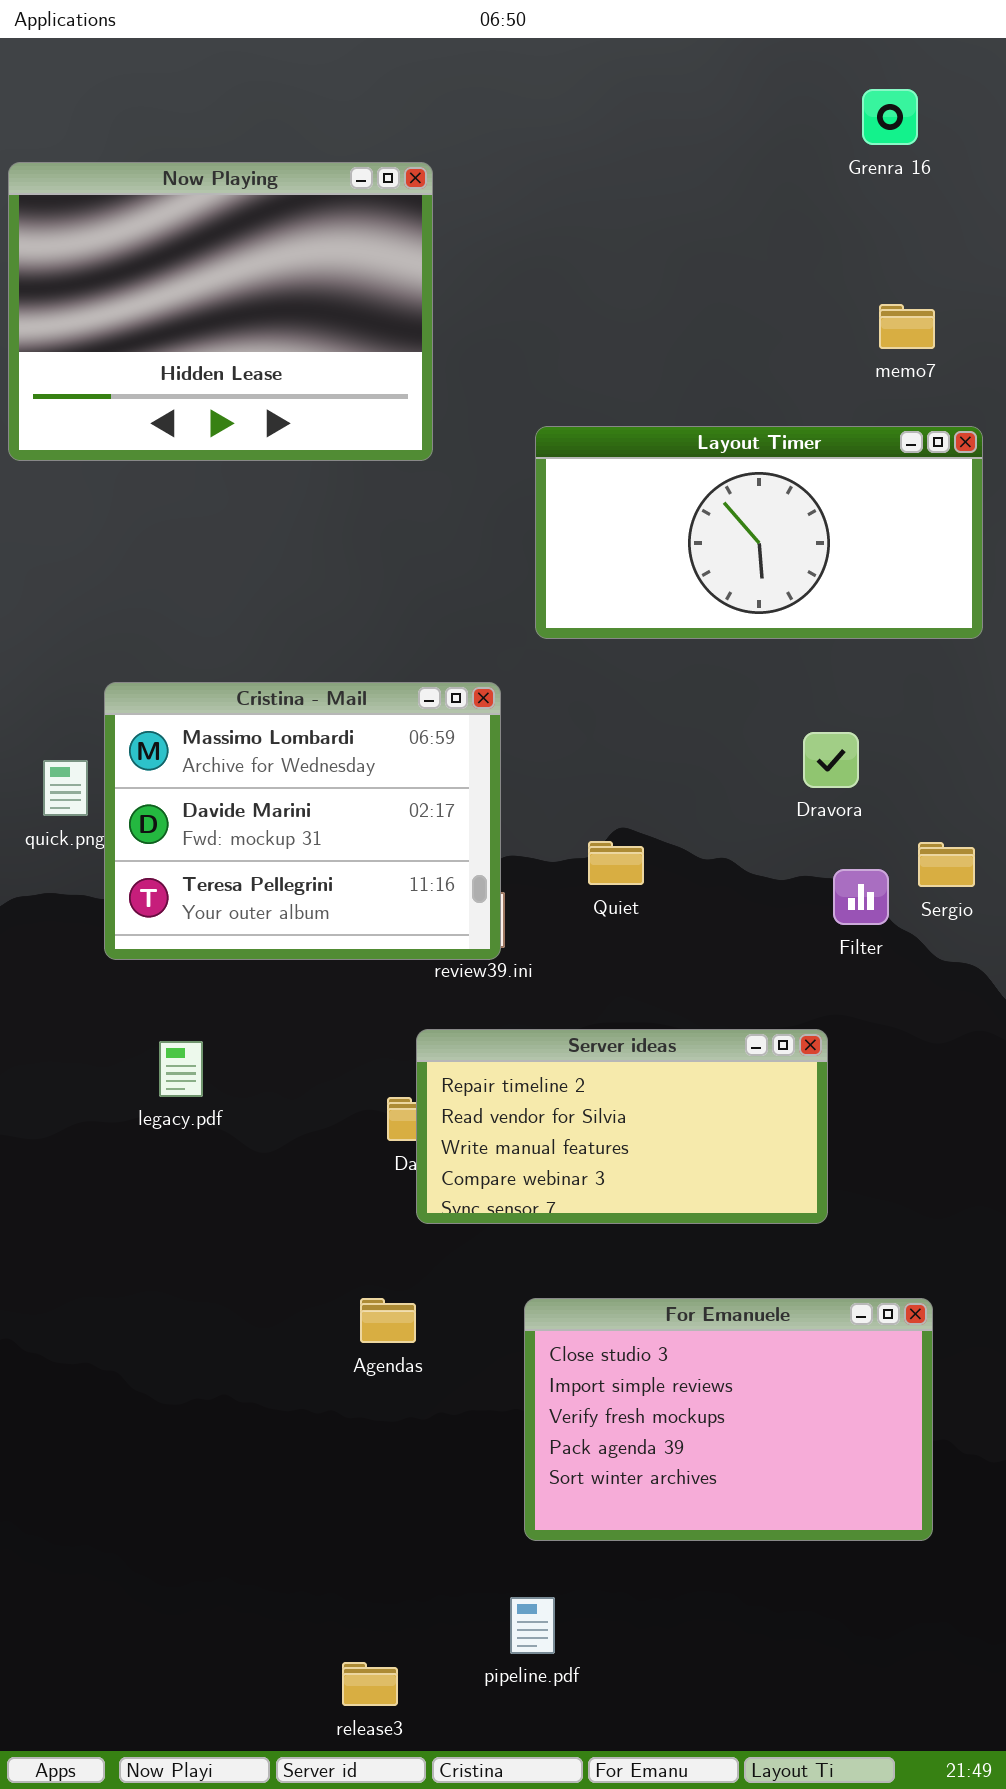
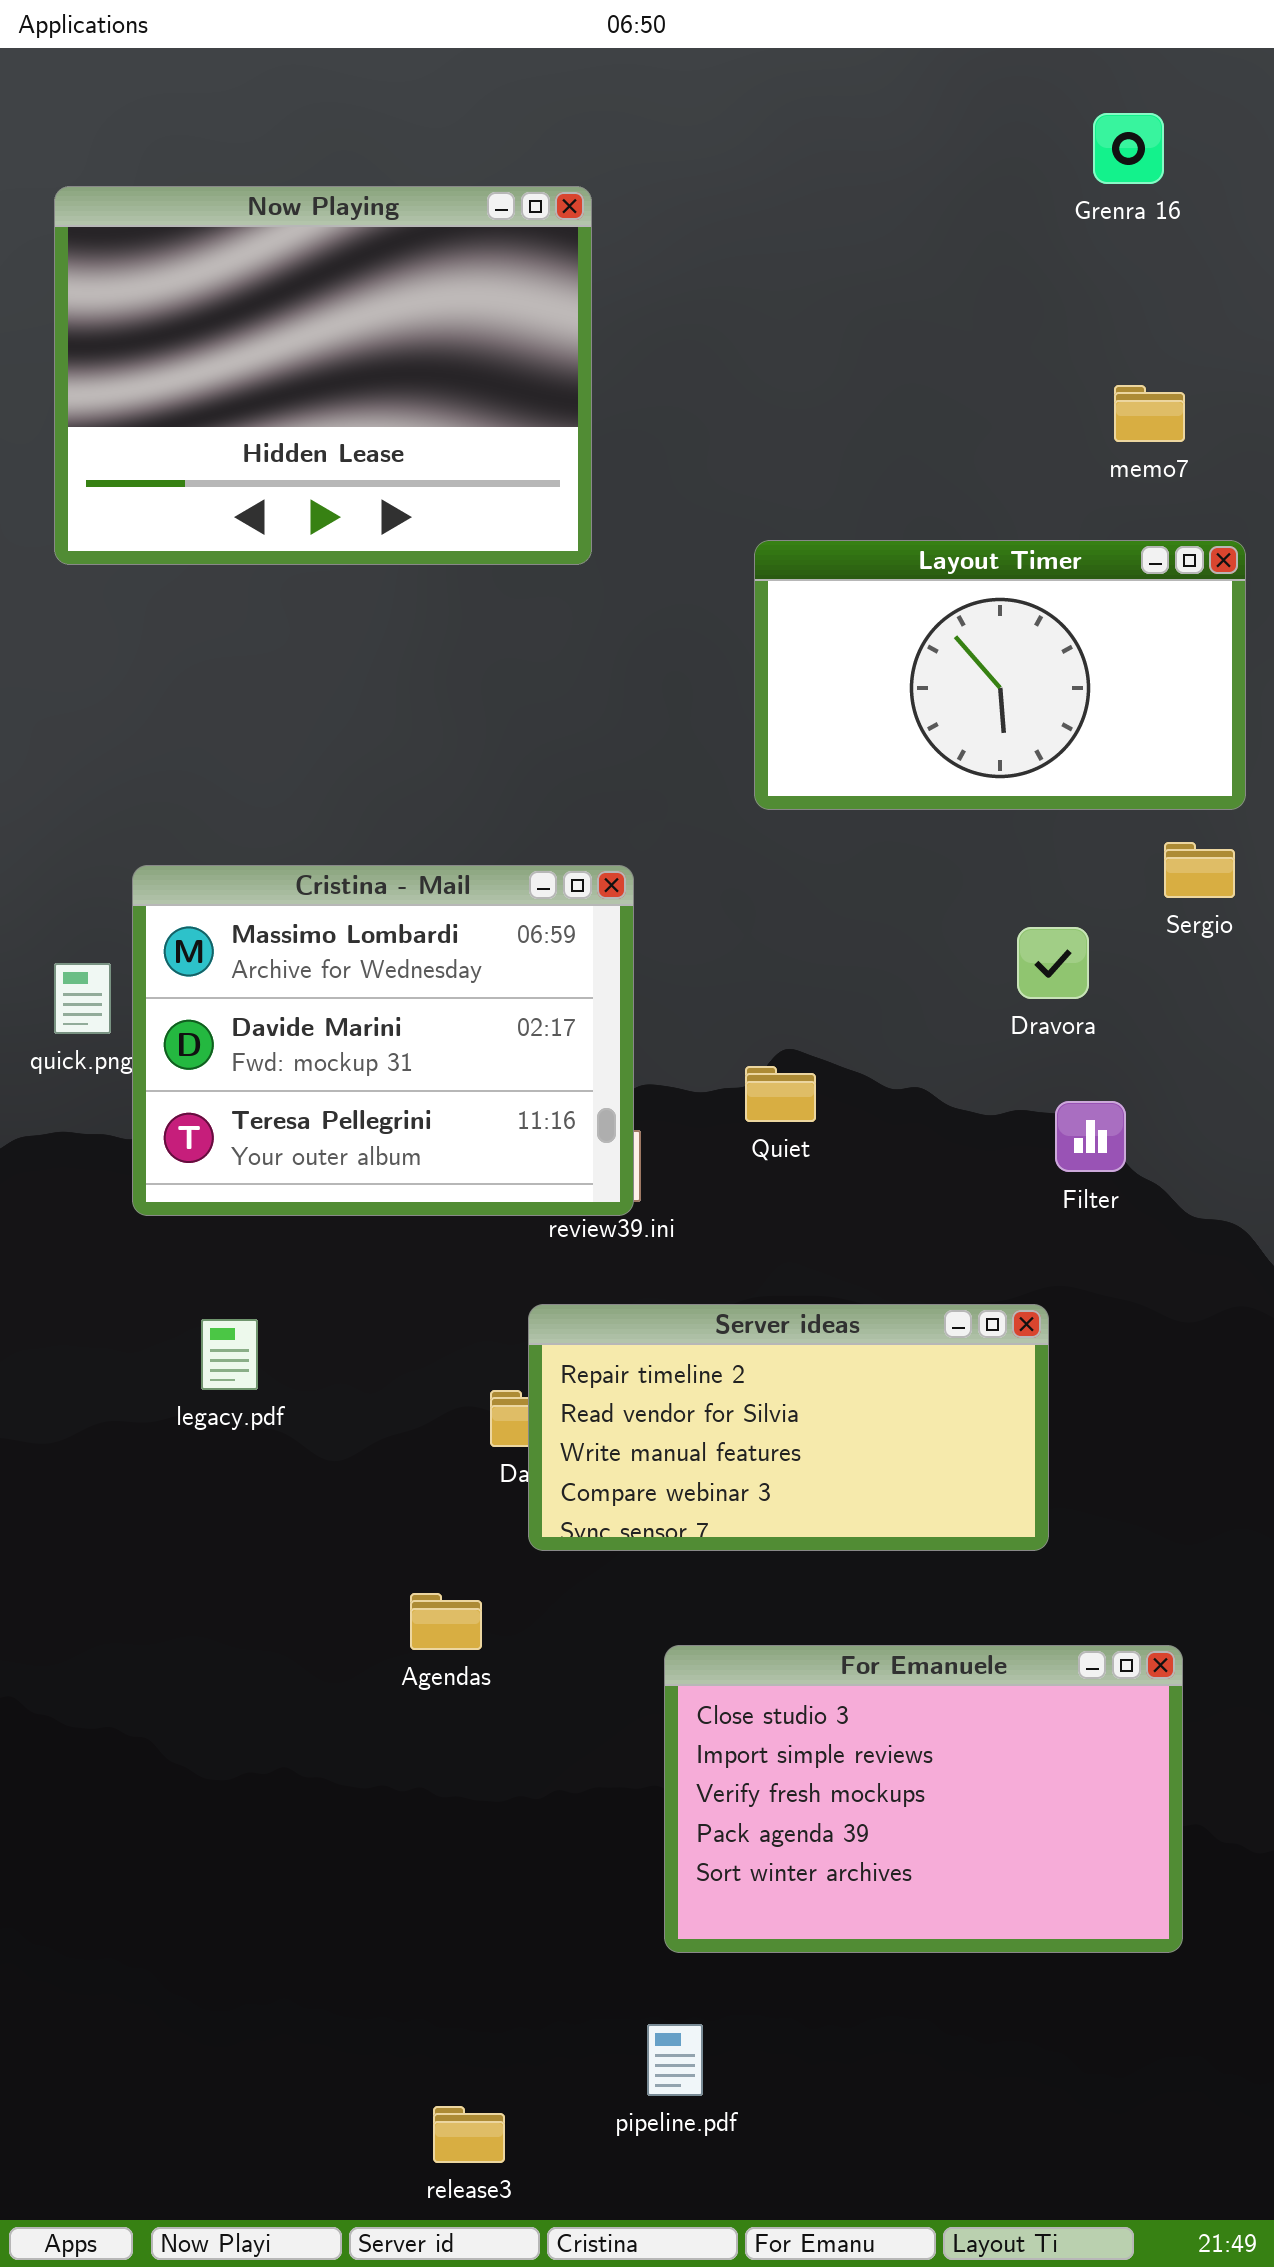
Now Playing: [8,162,433,461] -> [54,186,592,565], moved
Layout Timer: [535,426,983,639] -> [754,540,1246,810], resized
Sergio: [918,842,975,887] -> [1164,842,1235,898], moved
Agendas: [360,1298,416,1343] -> [410,1593,482,1650], moved

